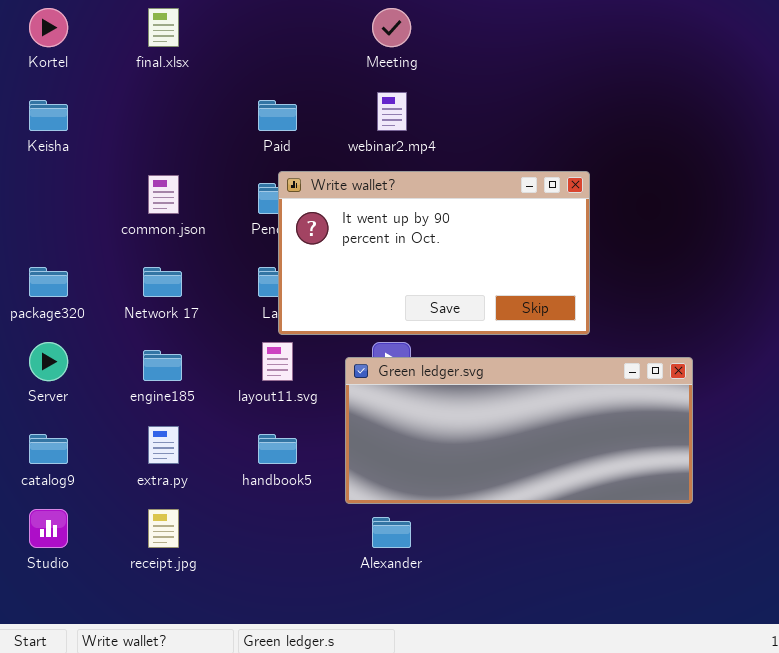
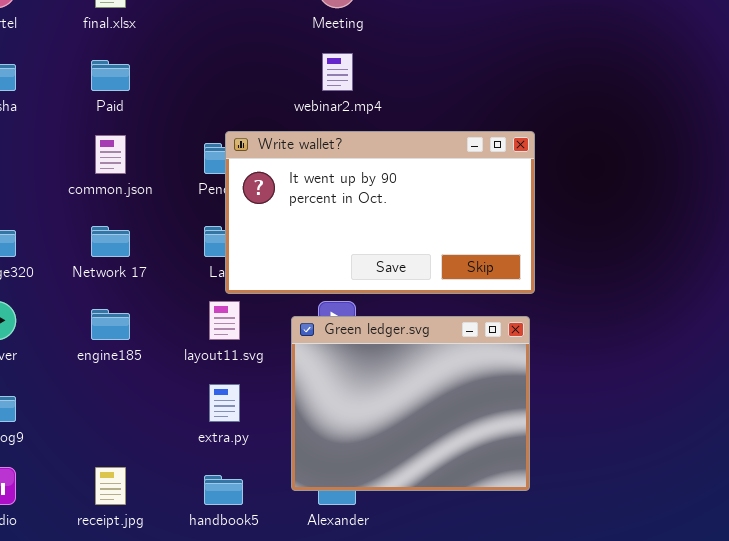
Paid: [258,100,297,131] -> [91,60,130,91], moved
Green ledger.svg: [345,357,693,504] -> [291,316,530,491], resized
extra.py: [148,426,179,464] -> [209,384,240,422], moved
handbook5: [258,434,297,464] -> [204,475,243,505], moved

